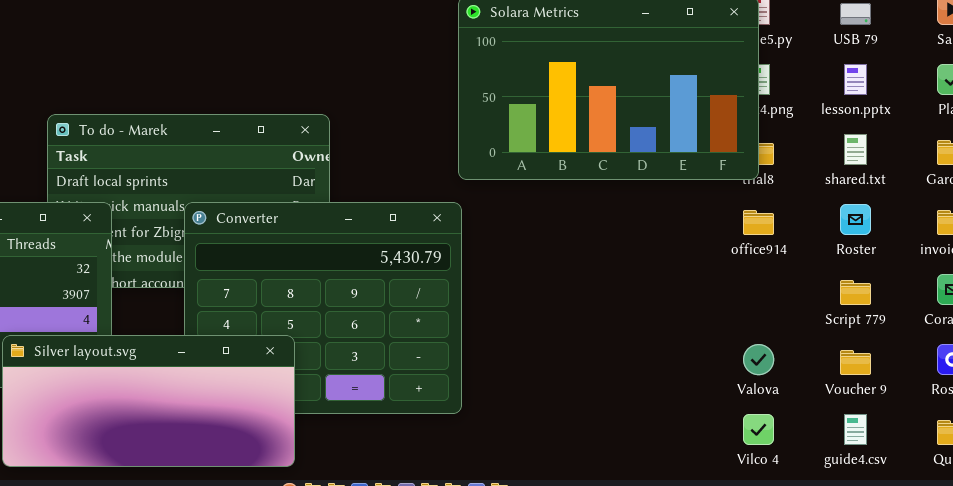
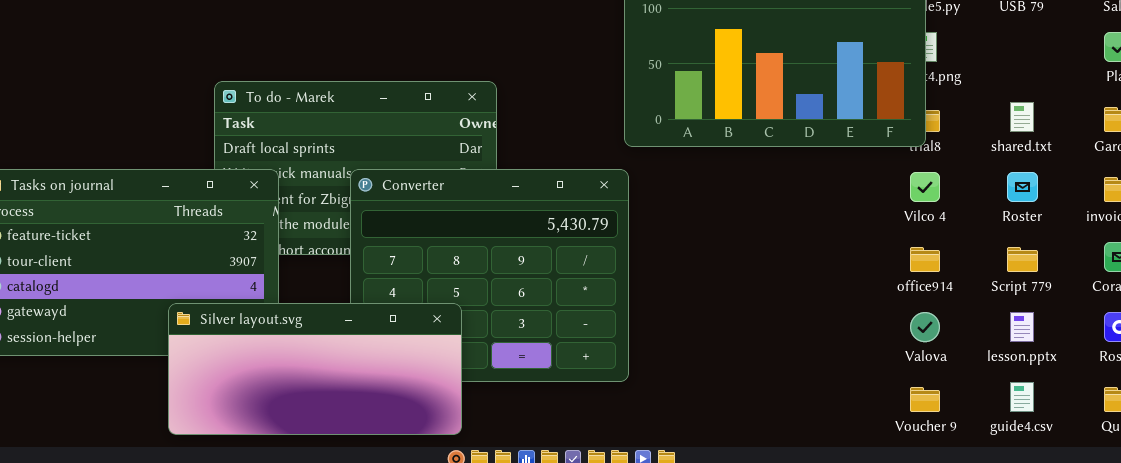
lesson.pptx: [844,64,867,95] -> [1010,312,1034,342], moved
office914: [743,210,774,235] -> [910,247,940,272], moved
Voucher 9: [840,350,871,375] -> [910,387,940,412], moved
Vilco 4: [743,414,774,445] -> [910,172,940,202], moved

